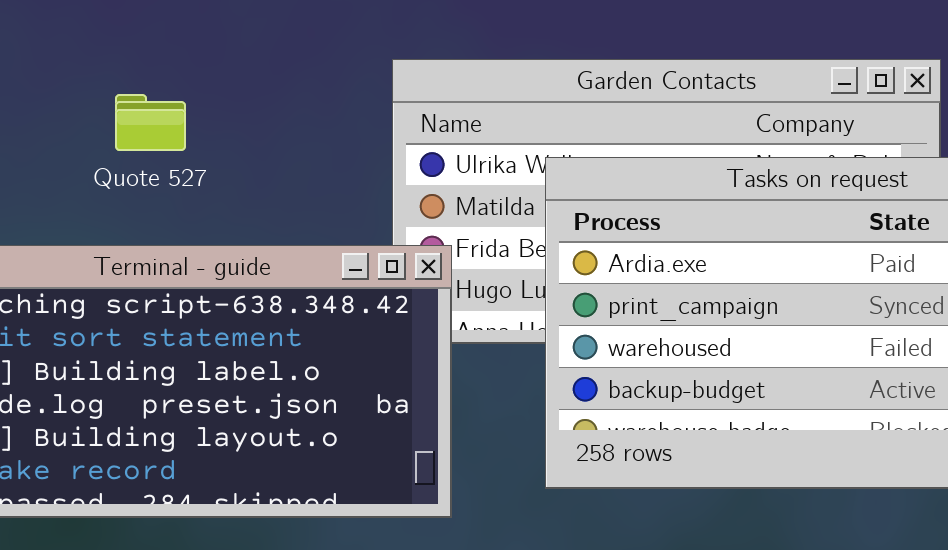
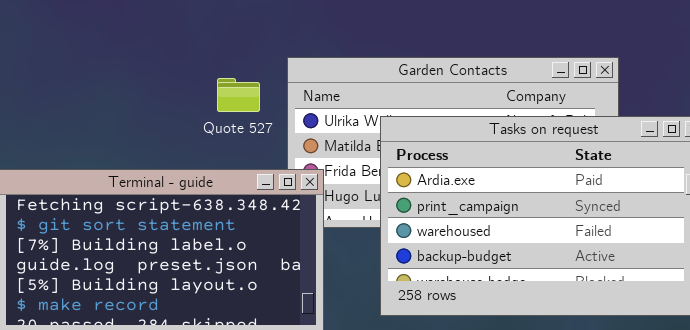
Quote 527: [115,94,186,151] -> [217,78,260,112], moved

